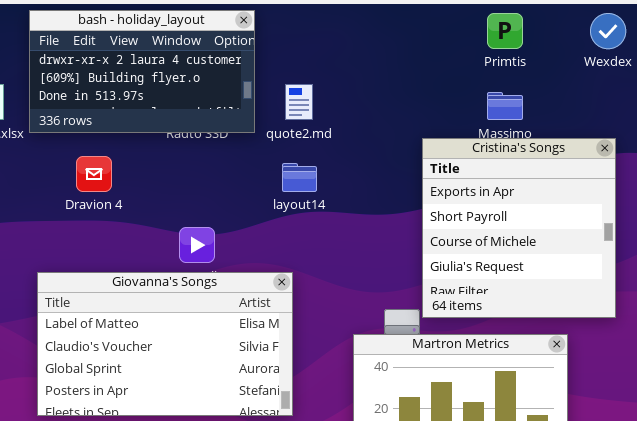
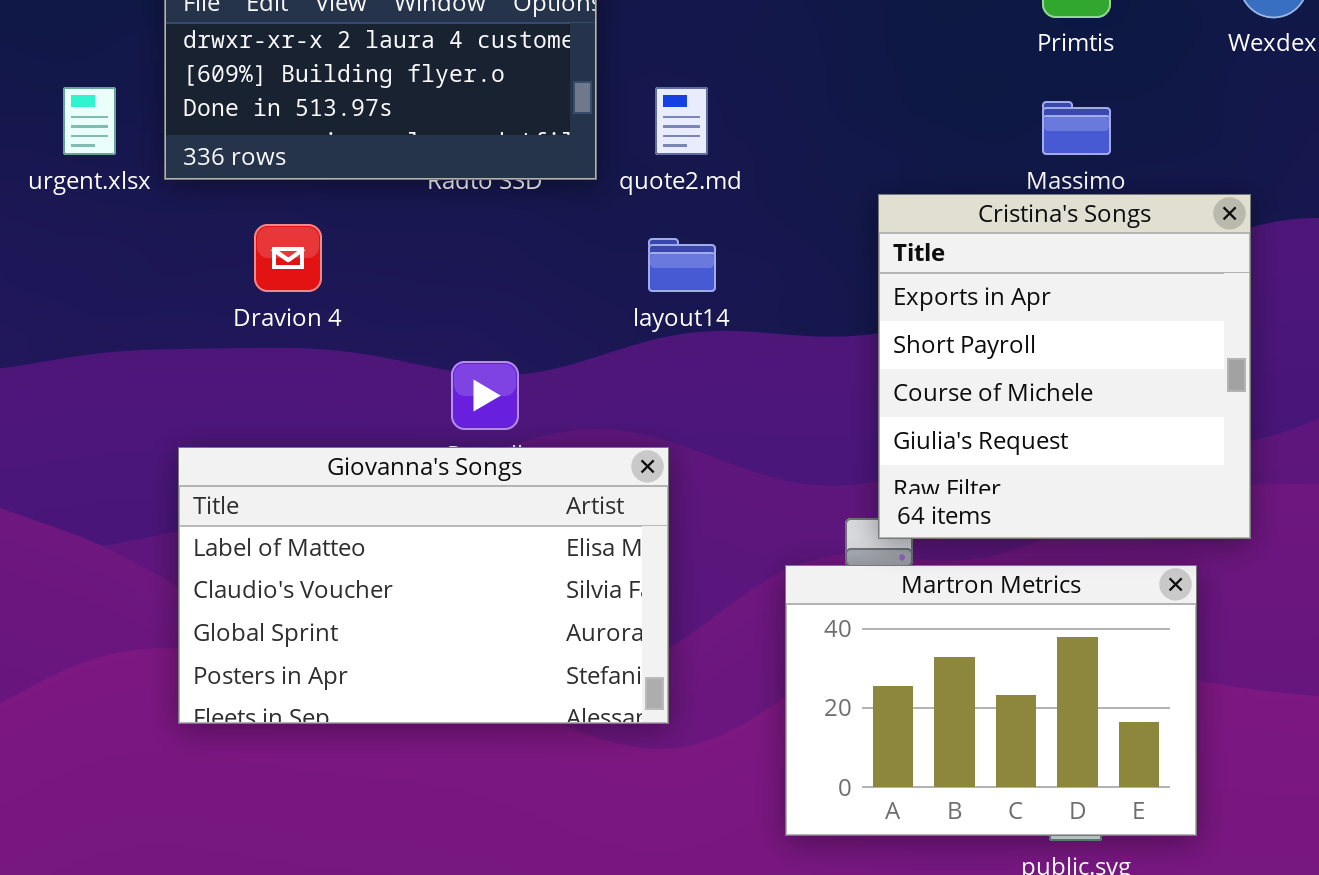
Cristina's Songs: [422,138,616,318] -> [878,194,1251,539], moved

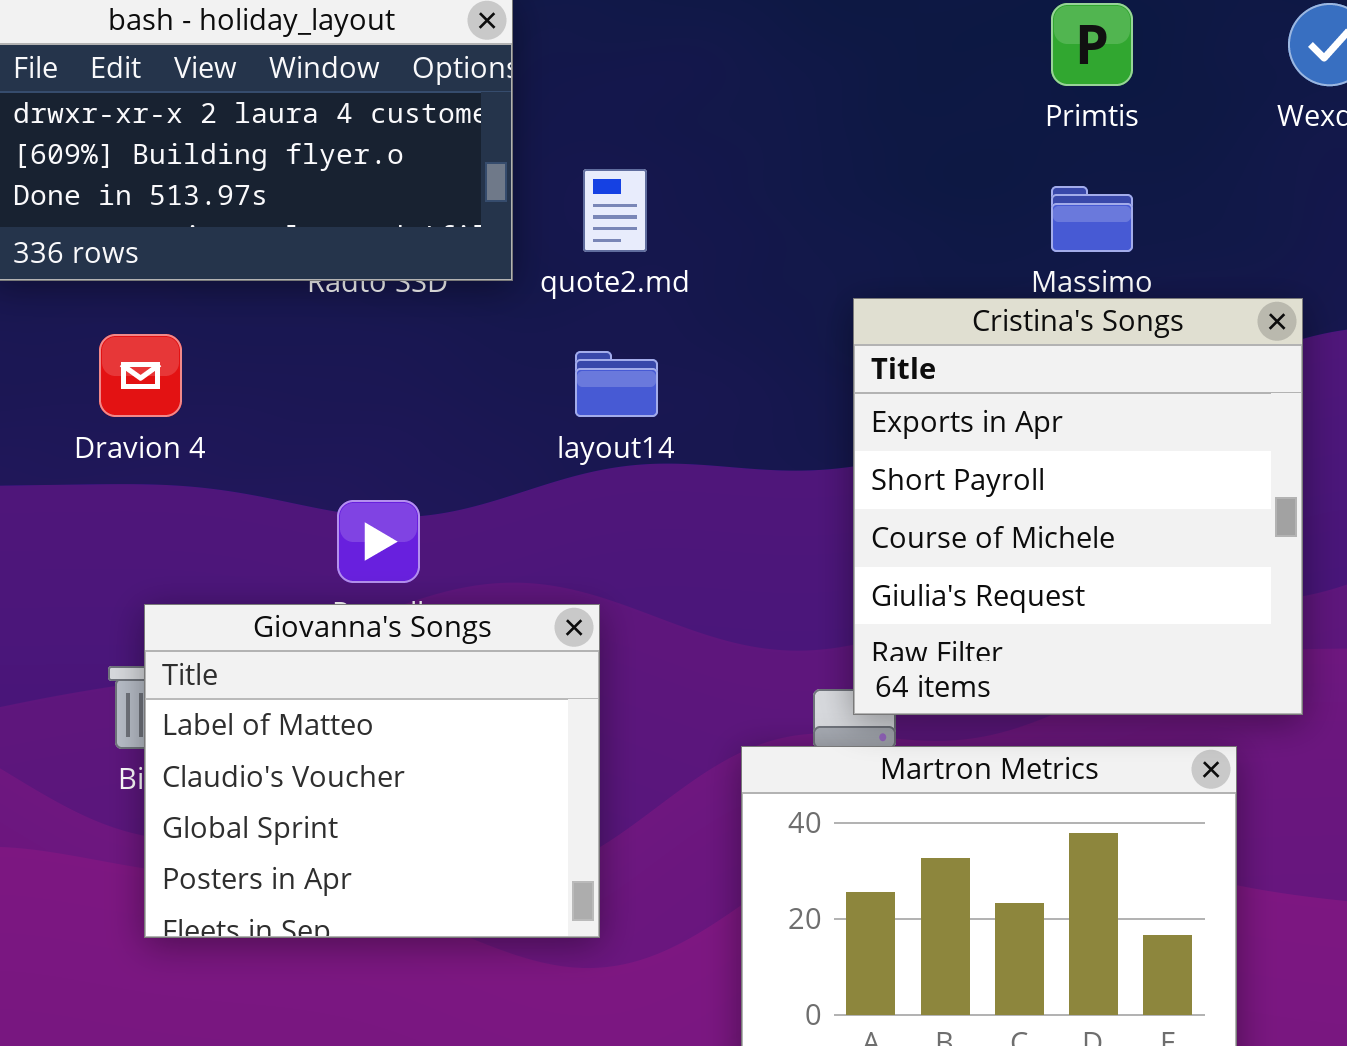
Giovanna's Songs: [178,447,669,724] -> [144,604,600,938], resized

